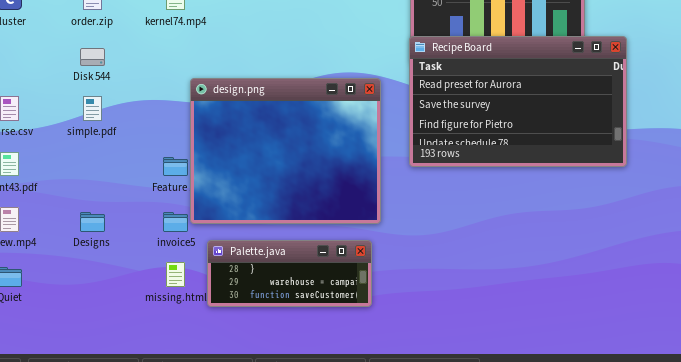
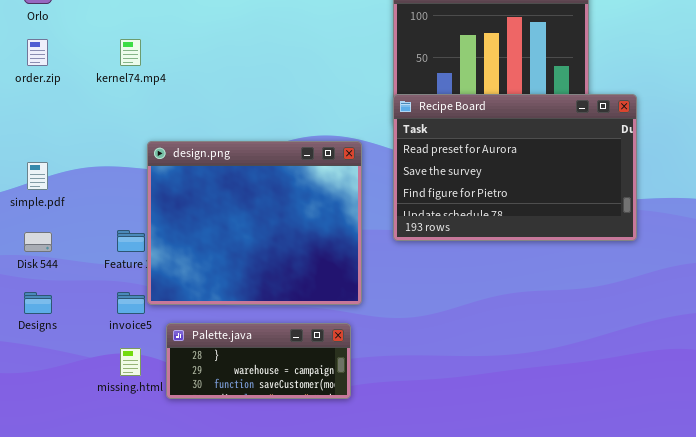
Disk 544: [80,48,105,66] -> [24,232,52,252], moved

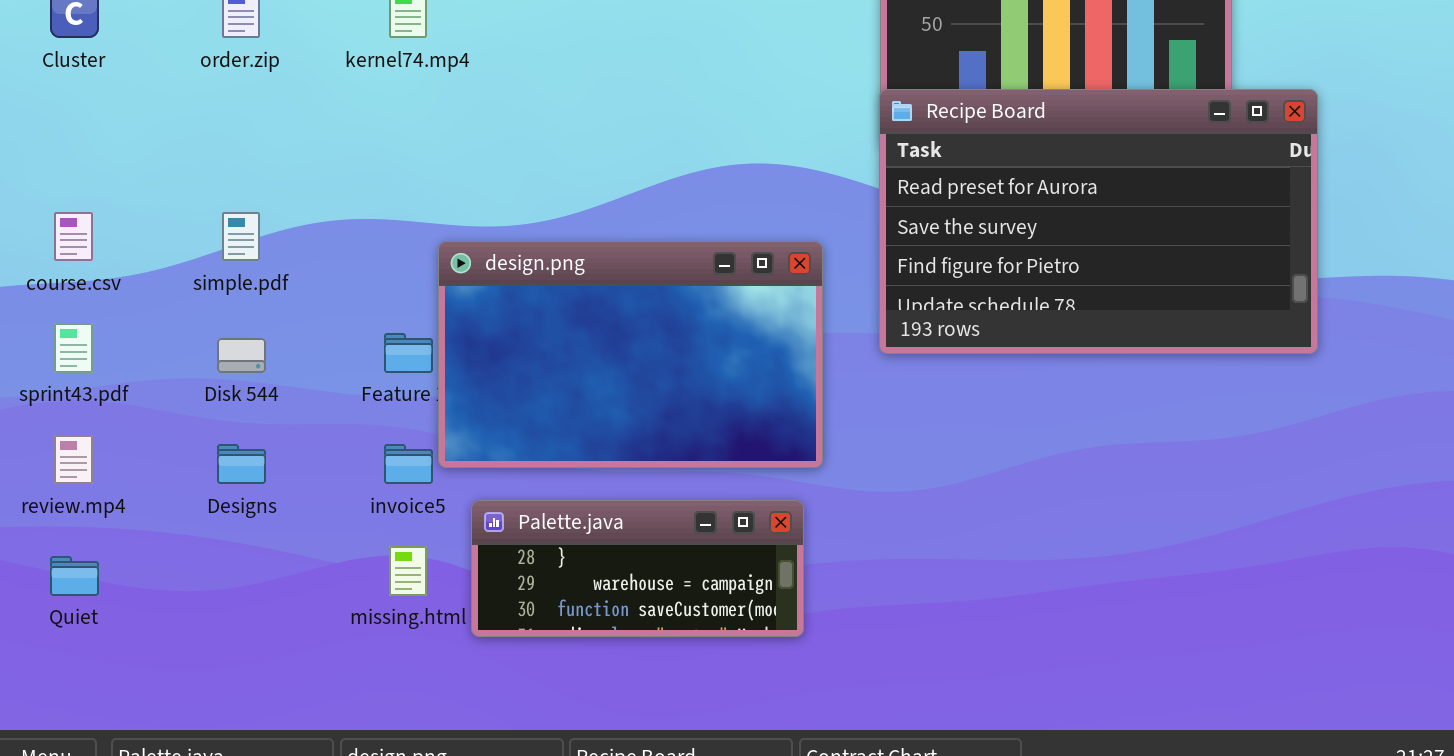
design.png: [147,141,362,305] -> [438,241,823,468], resized

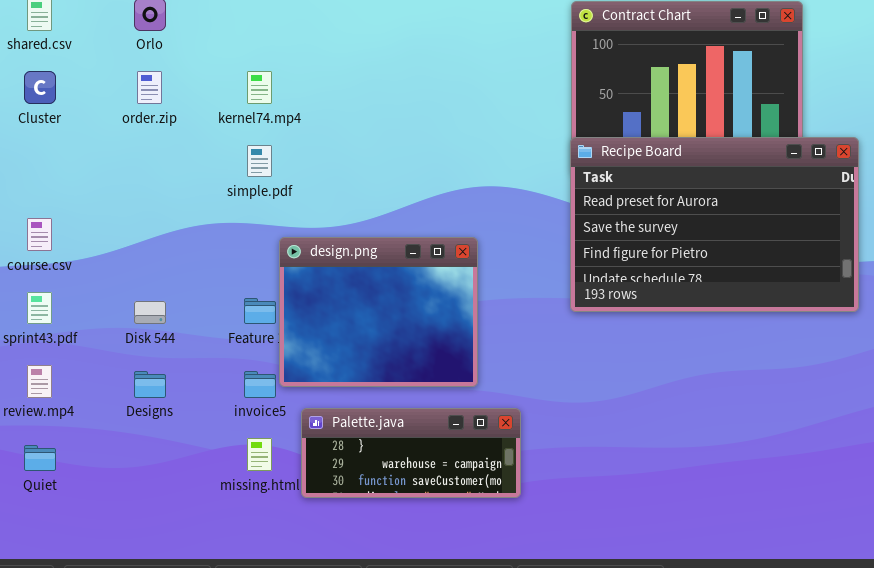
simple.pdf: [222,212,260,261] -> [247,145,272,177], moved
design.png: [438,241,823,468] -> [279,237,478,387], resized

